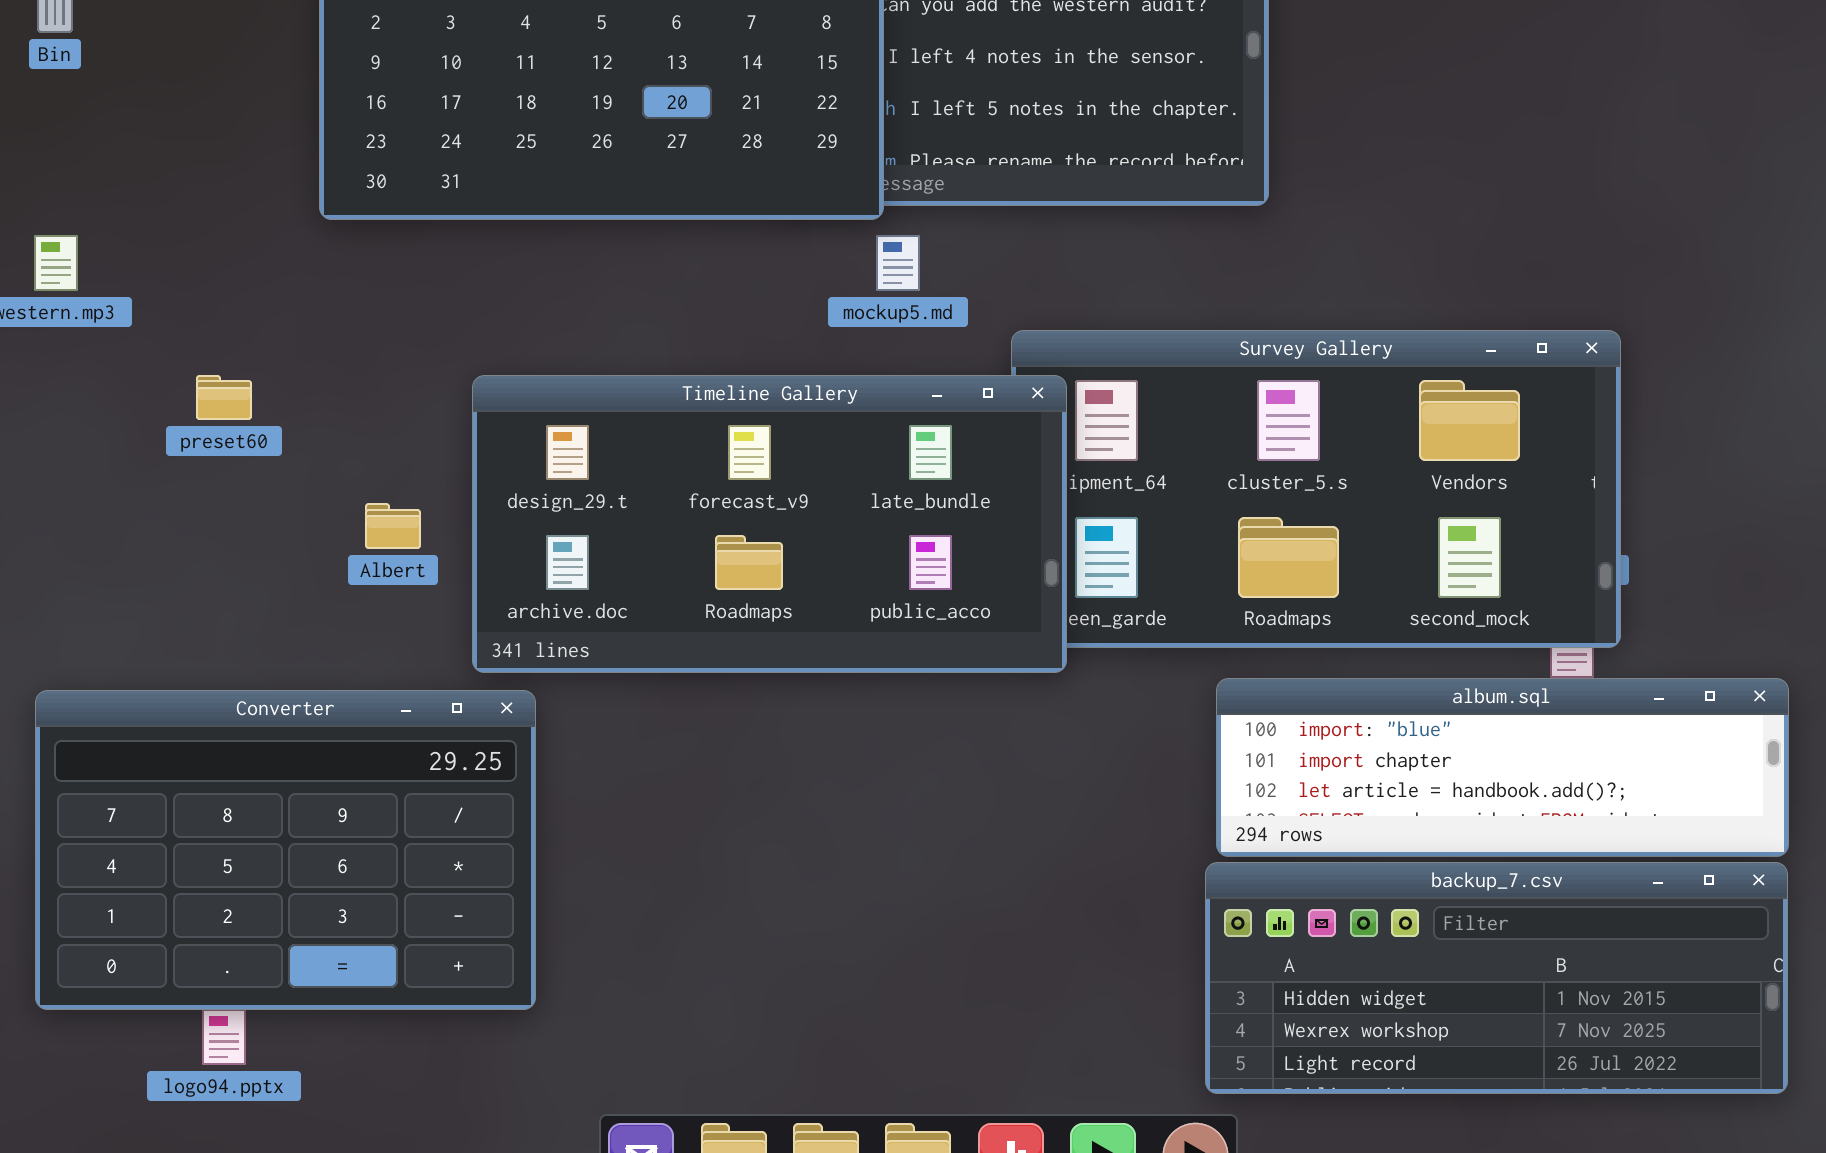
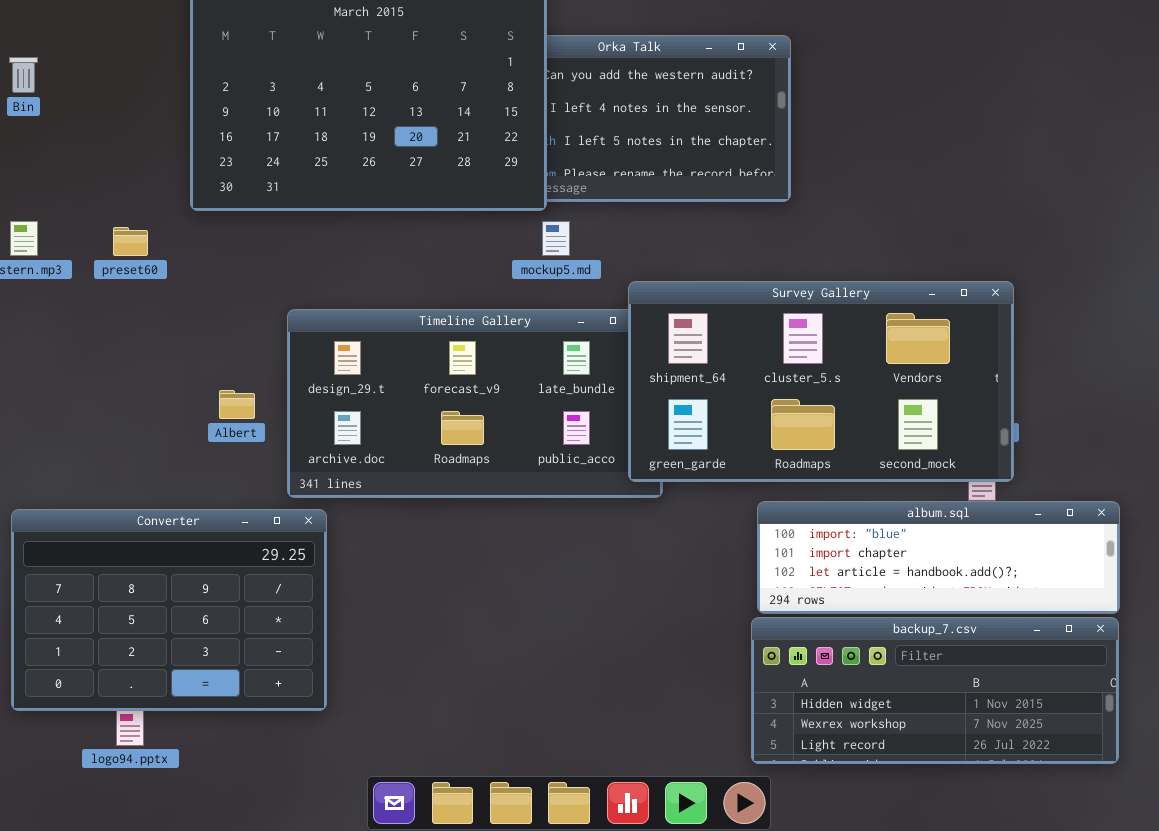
Survey Gallery: [1011,330,1621,648] -> [628,281,1014,482], raised
preset60: [196,375,252,420] -> [113,227,148,256], moved

